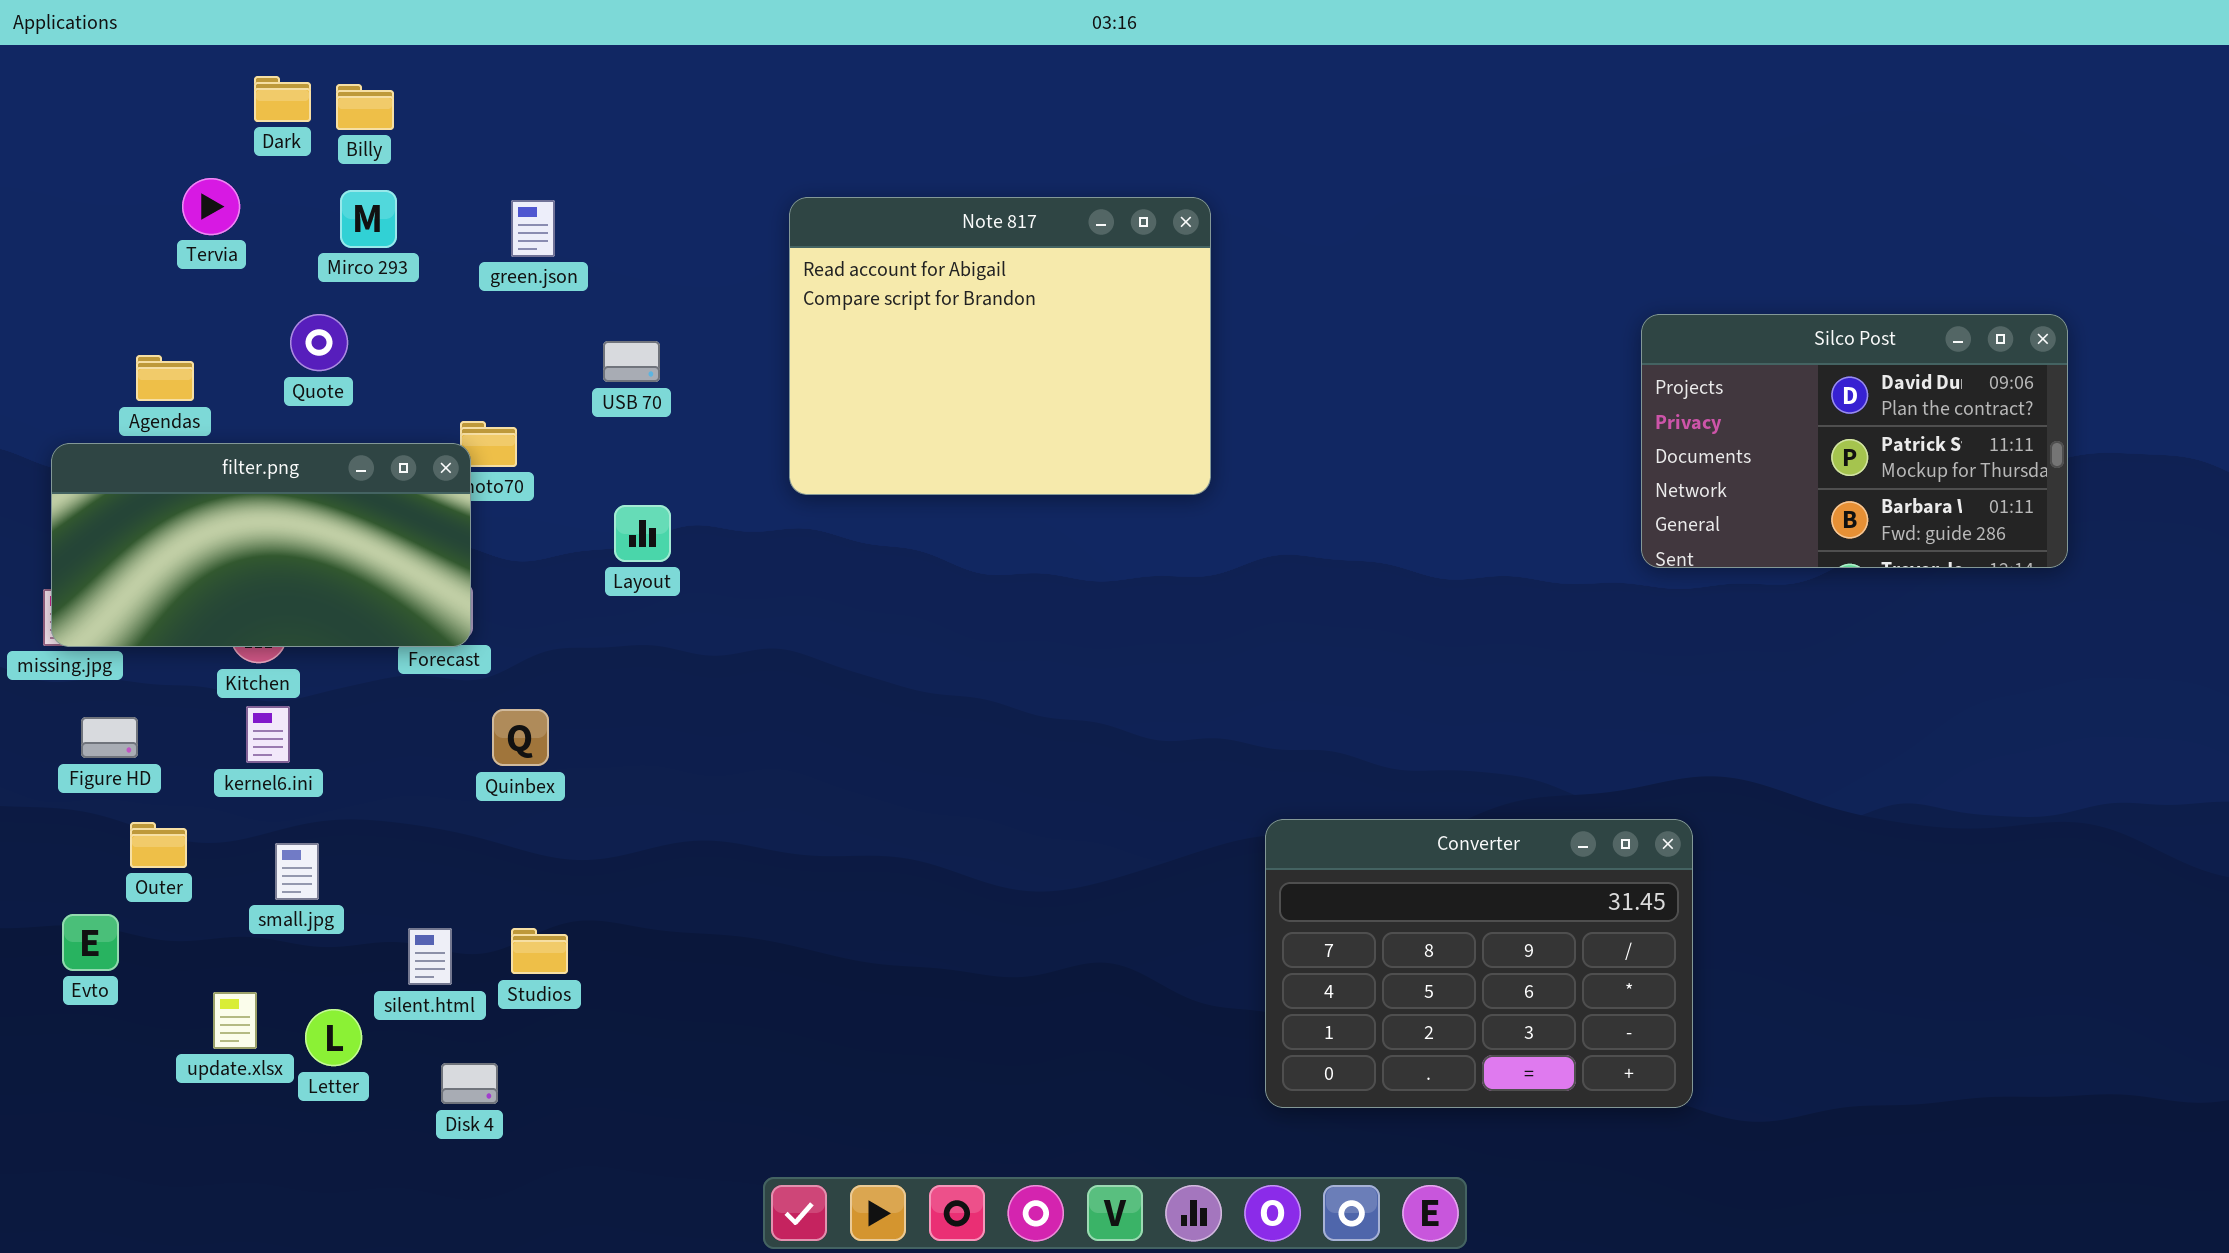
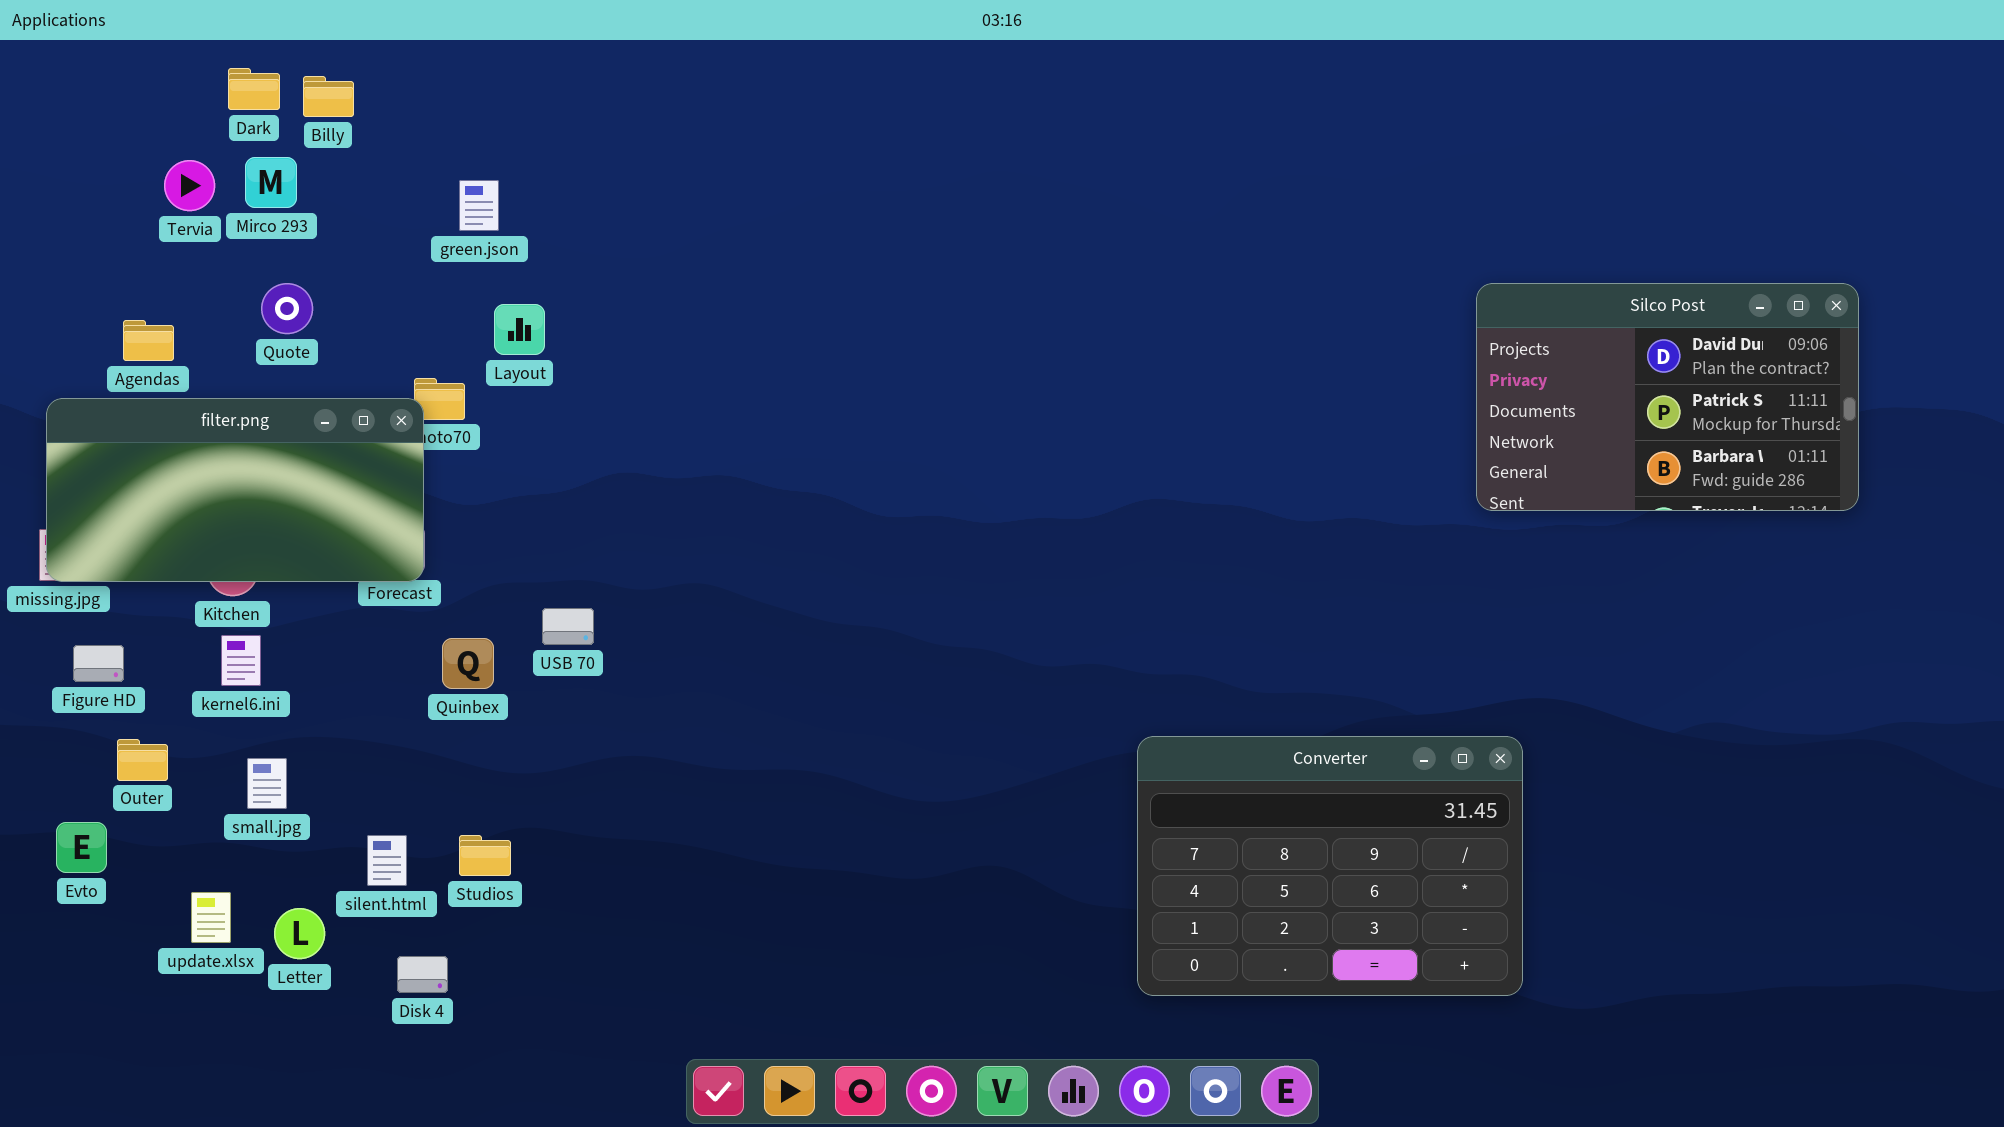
Mirco 293: [340,190,397,248] -> [245,157,297,208], moved
Note 817: [789,197,1211,495] -> none, closed
USB 70: [603,341,660,382] -> [542,608,594,645], moved
Layout: [614,505,671,562] -> [494,304,545,355], moved

